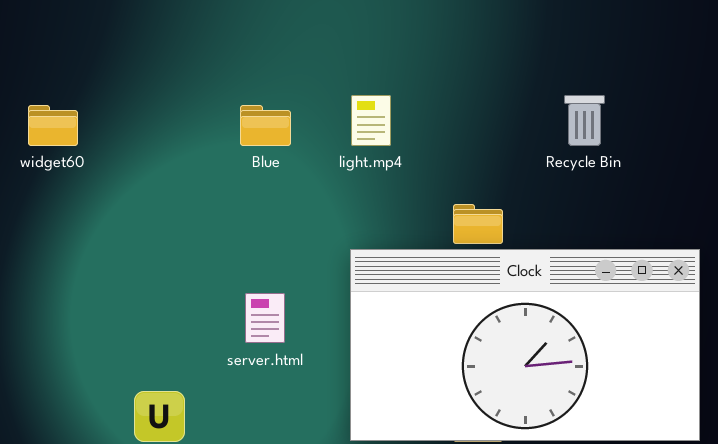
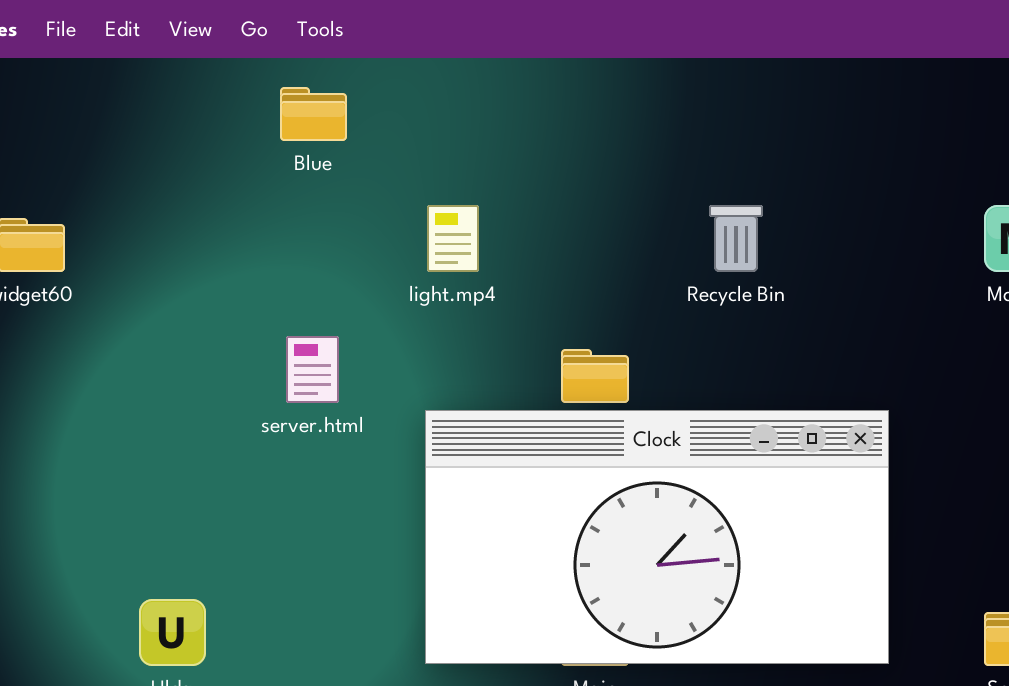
Blue: [240,105,291,146] -> [280,87,347,141], moved
server.html: [245,293,285,343] -> [286,336,339,403], moved

